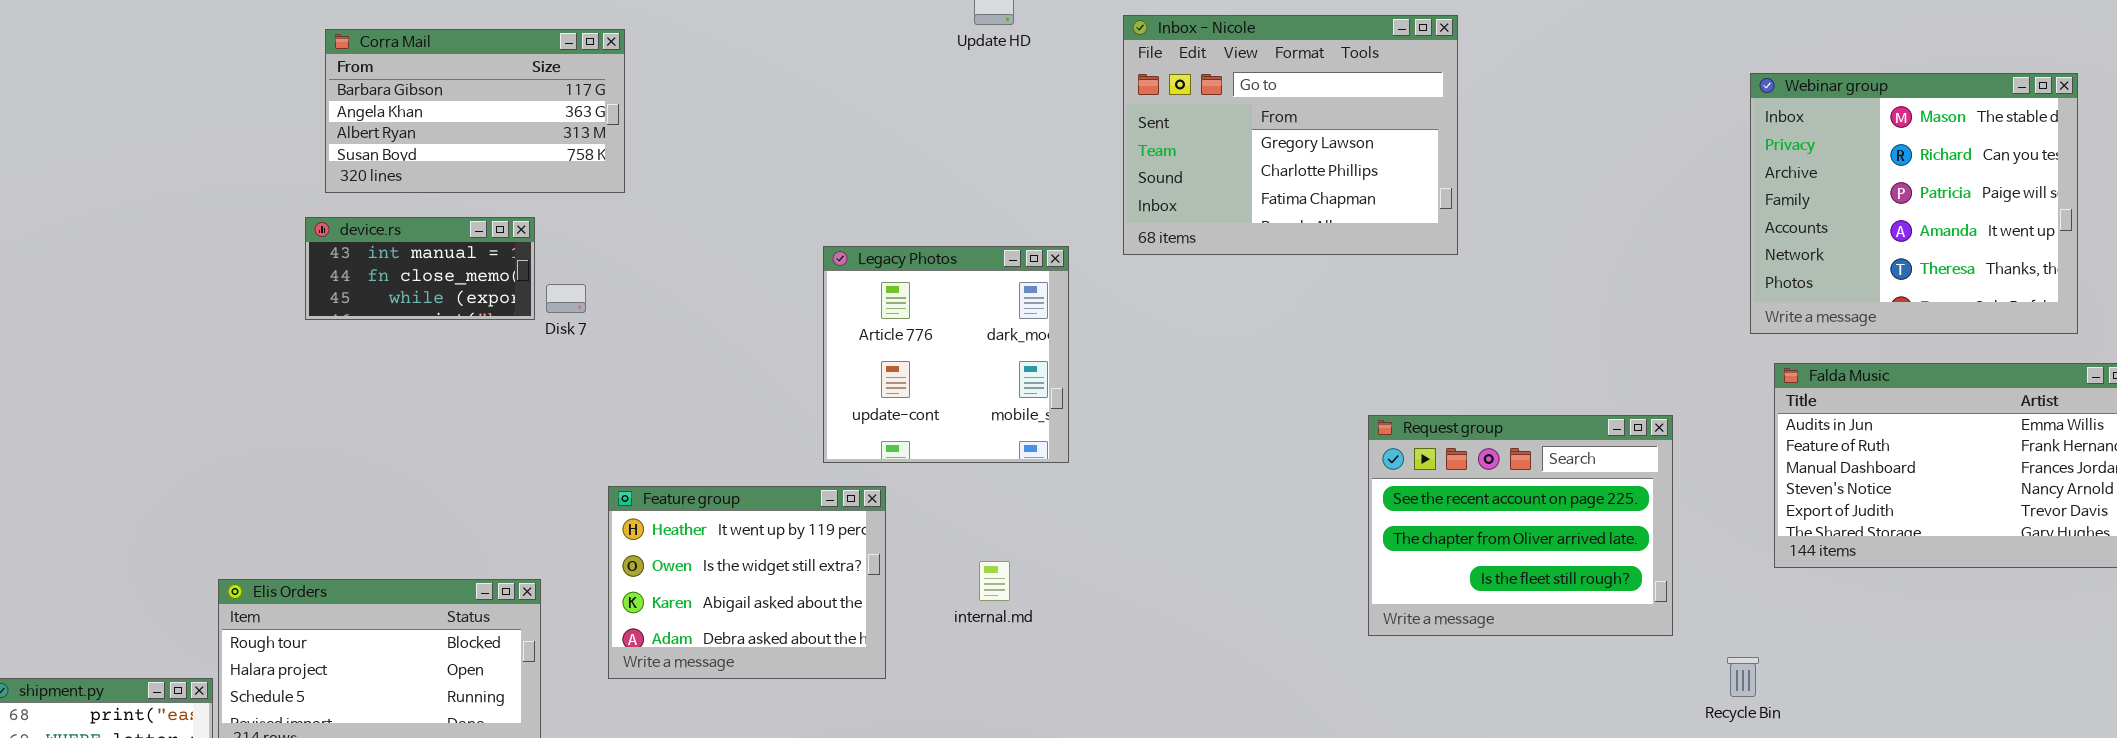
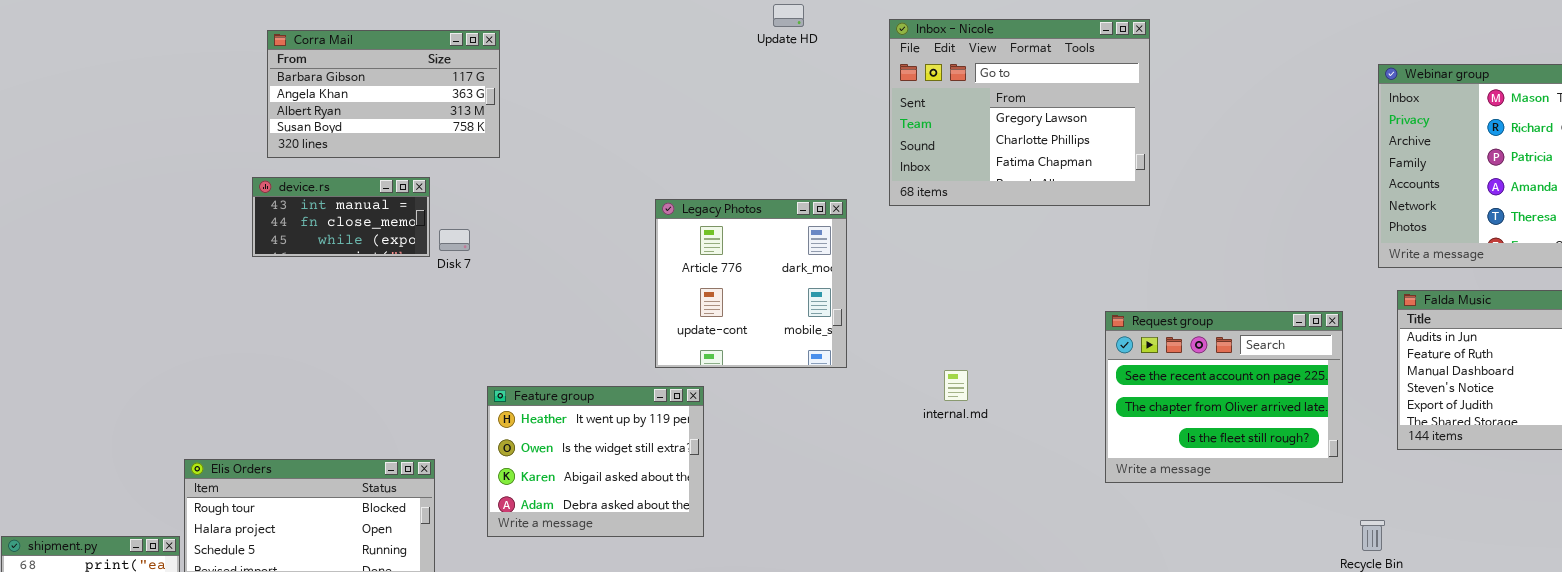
Request group: [1368,415,1673,636] -> [1105,311,1343,483], moved
internal.md: [979,561,1010,601] -> [944,370,968,401], moved

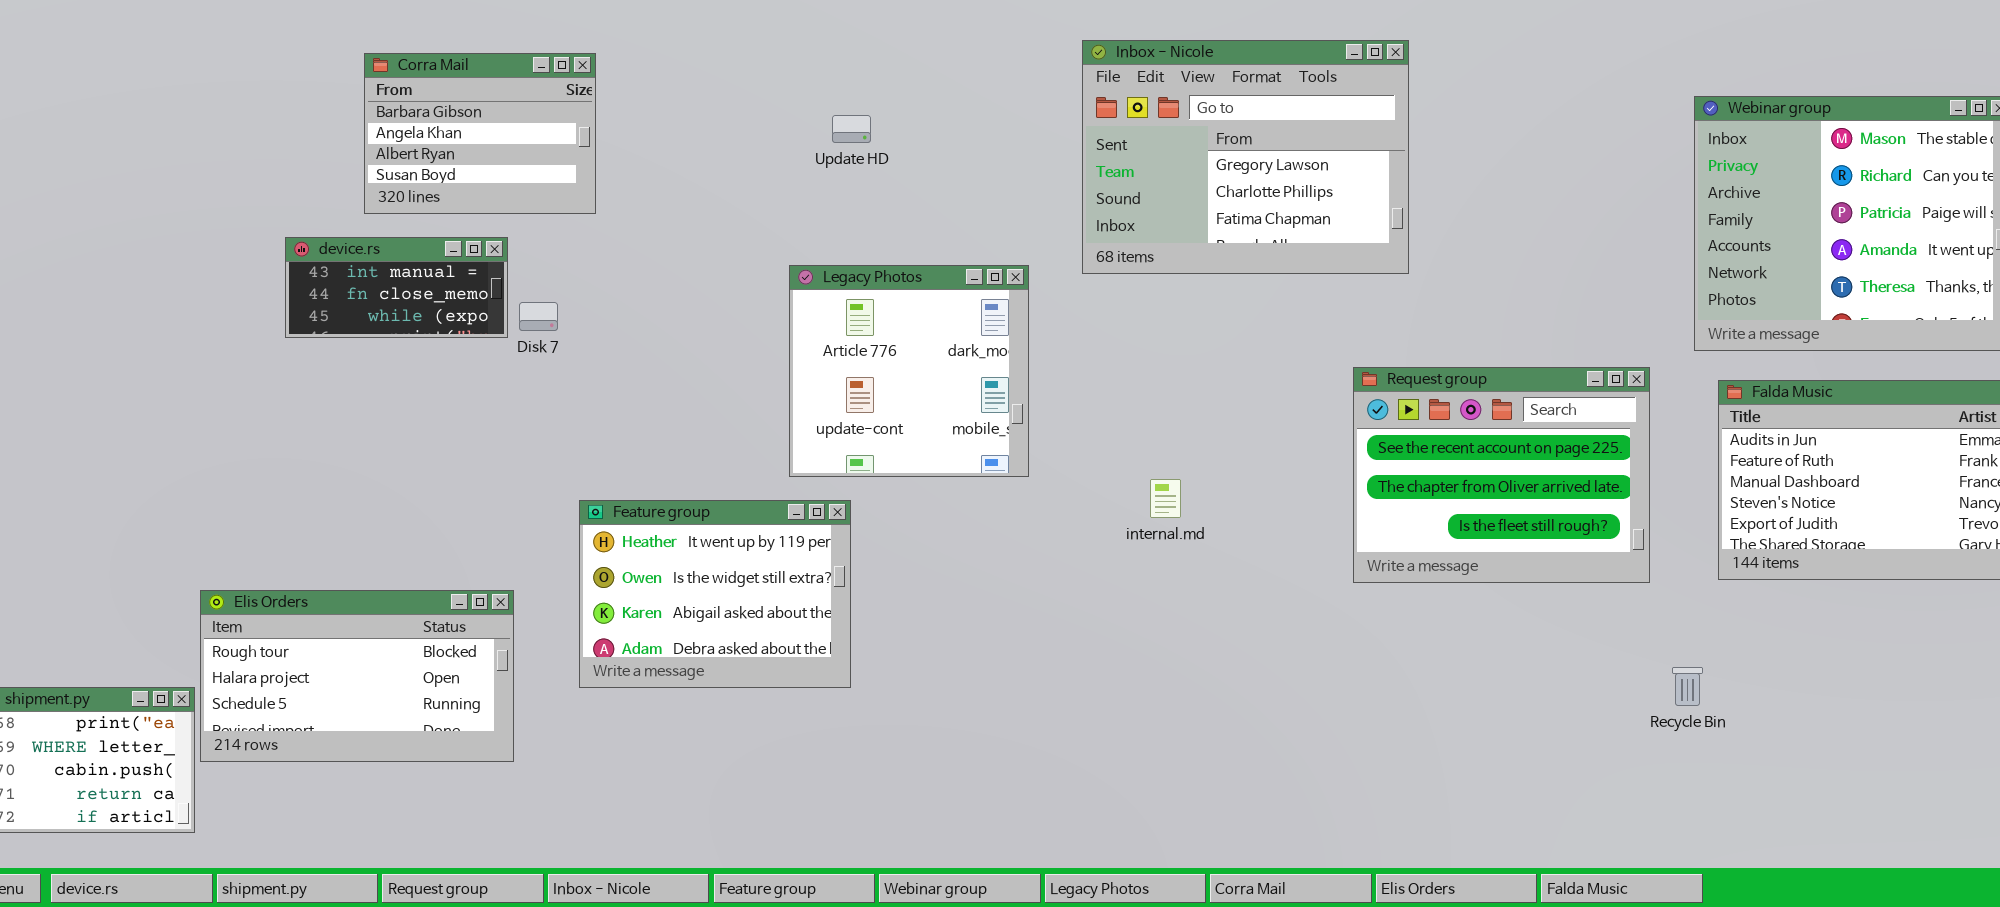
Update HD: [773,4,804,27] -> [832,115,871,143], moved
Corra Mail: [267,30,500,158] -> [364,53,596,214], resized
Request group: [1105,311,1343,483] -> [1353,367,1650,583], moved

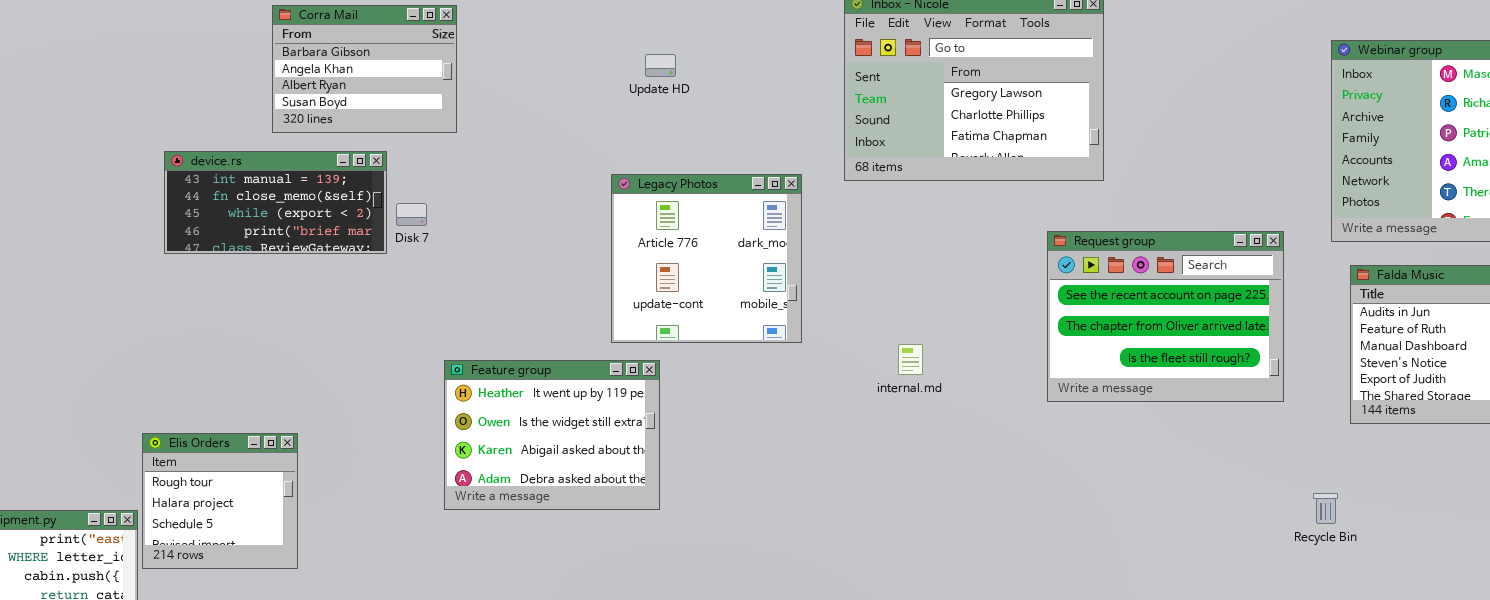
device.rs: [285,237,508,338] -> [164,151,387,254], resized
Request group: [1353,367,1650,583] -> [1047,231,1284,402], moved
Elis Orders: [200,590,514,762] -> [142,433,298,569], resized

